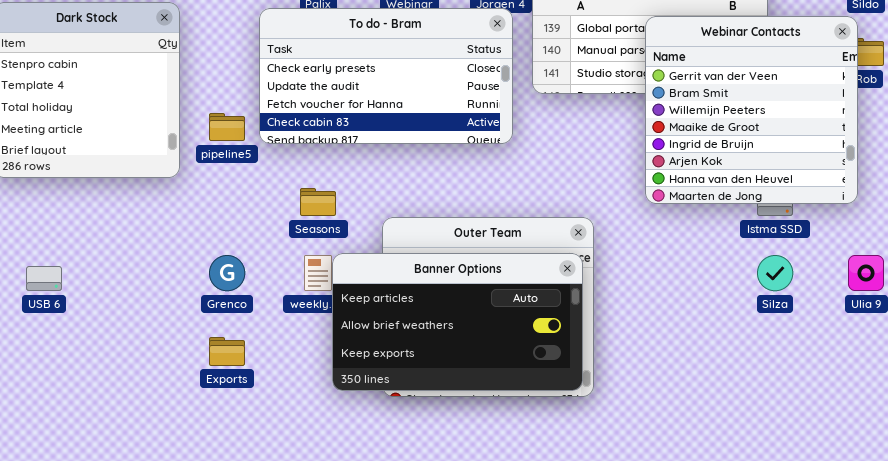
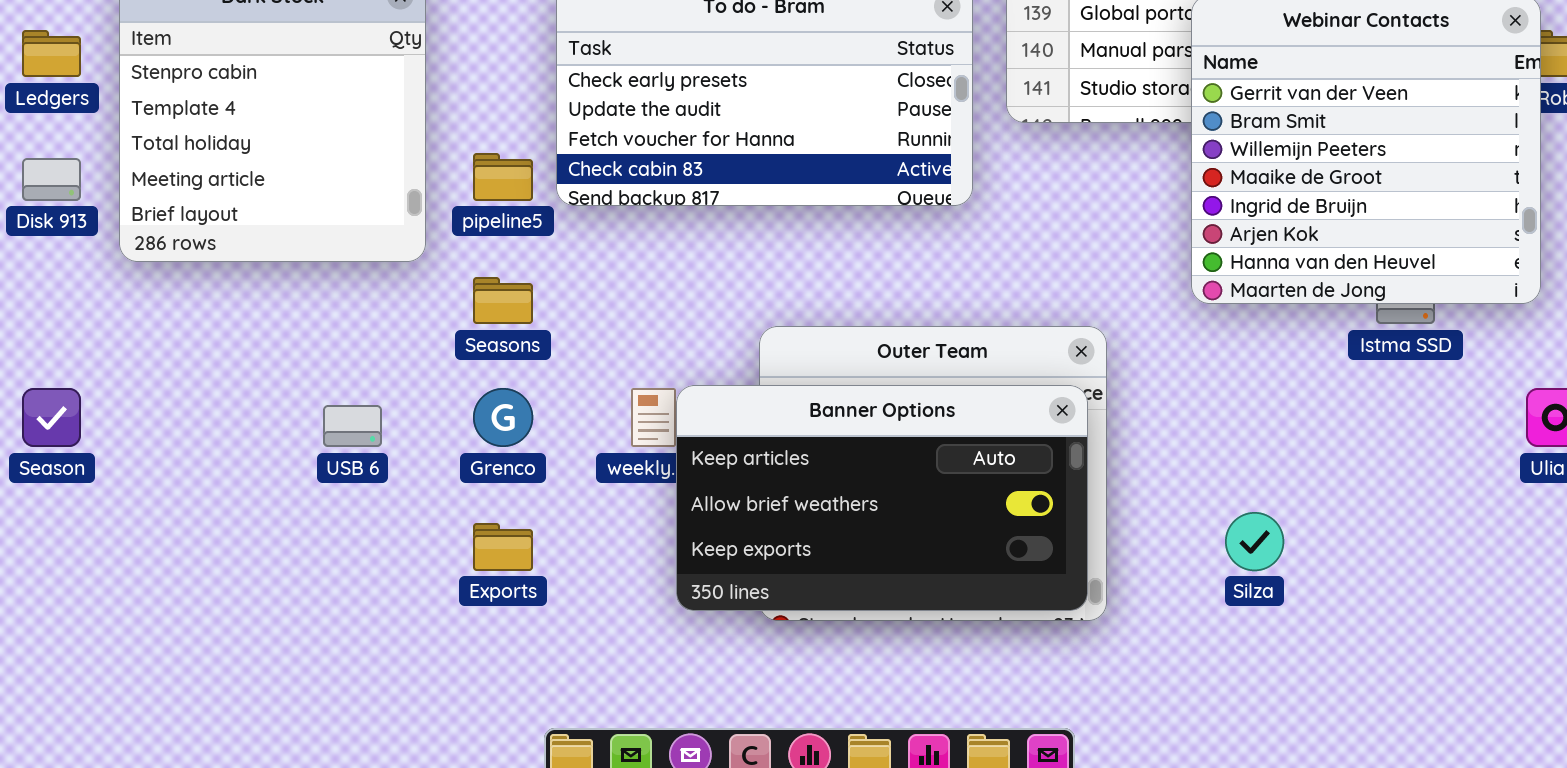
Seasons: [300,188,336,216] -> [473,277,533,324], moved
Silza: [757,255,793,291] -> [1225,512,1284,571], moved
USB 6: [26,266,62,291] -> [323,405,382,447], moved

